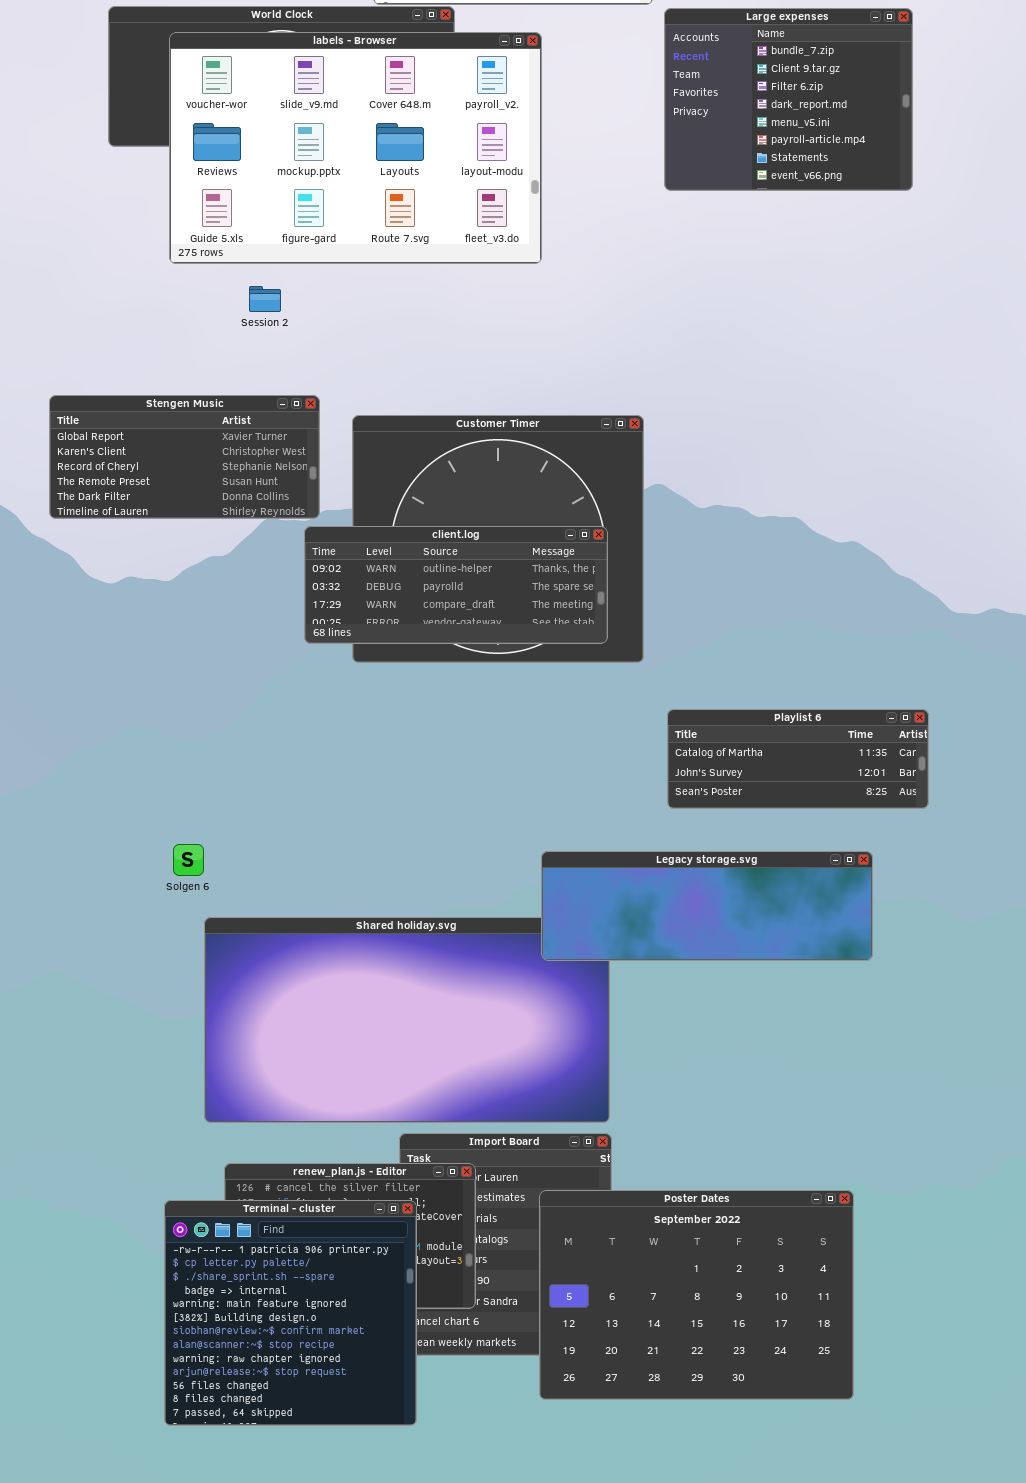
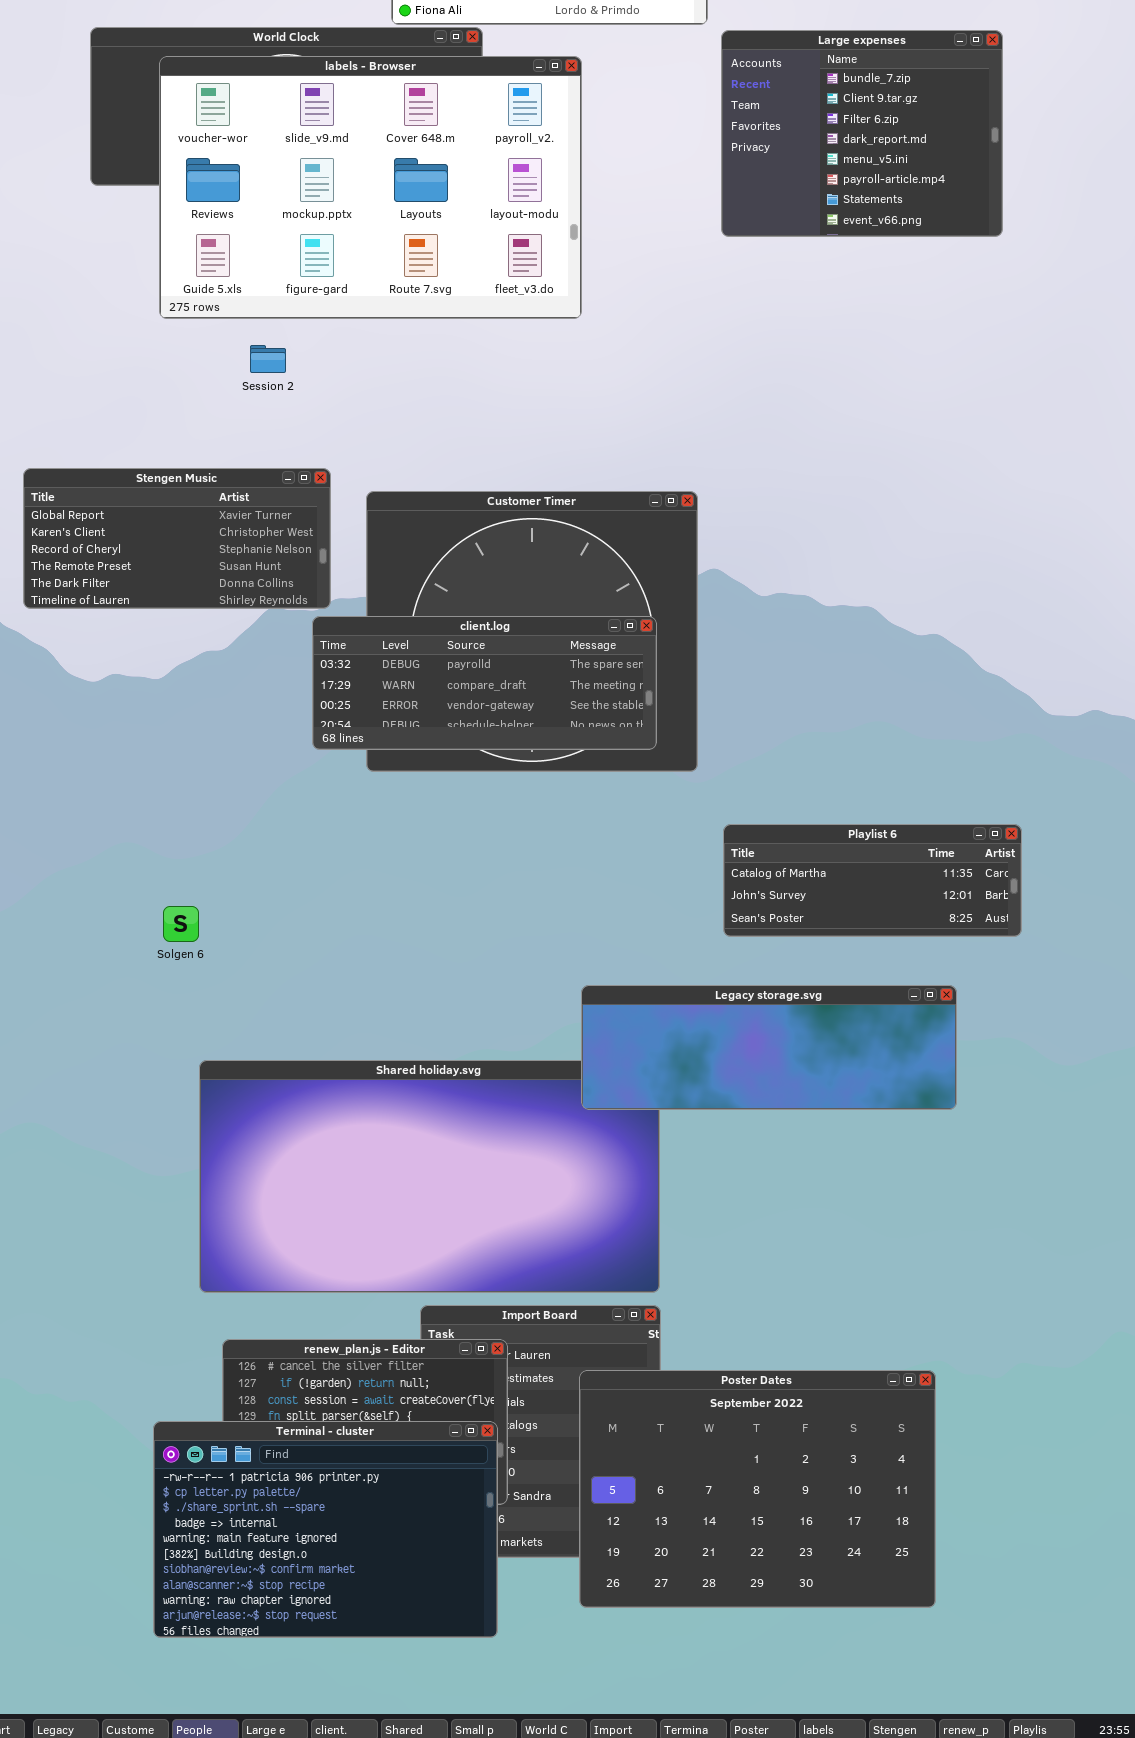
client.log: [304,526,608,644] -> [312,616,657,750], scrolled down 1 row
Solgen 6: [173,844,204,876] -> [163,906,199,942], moved
Terminal - cluster: [164,1200,417,1426] -> [153,1421,498,1638], resized

